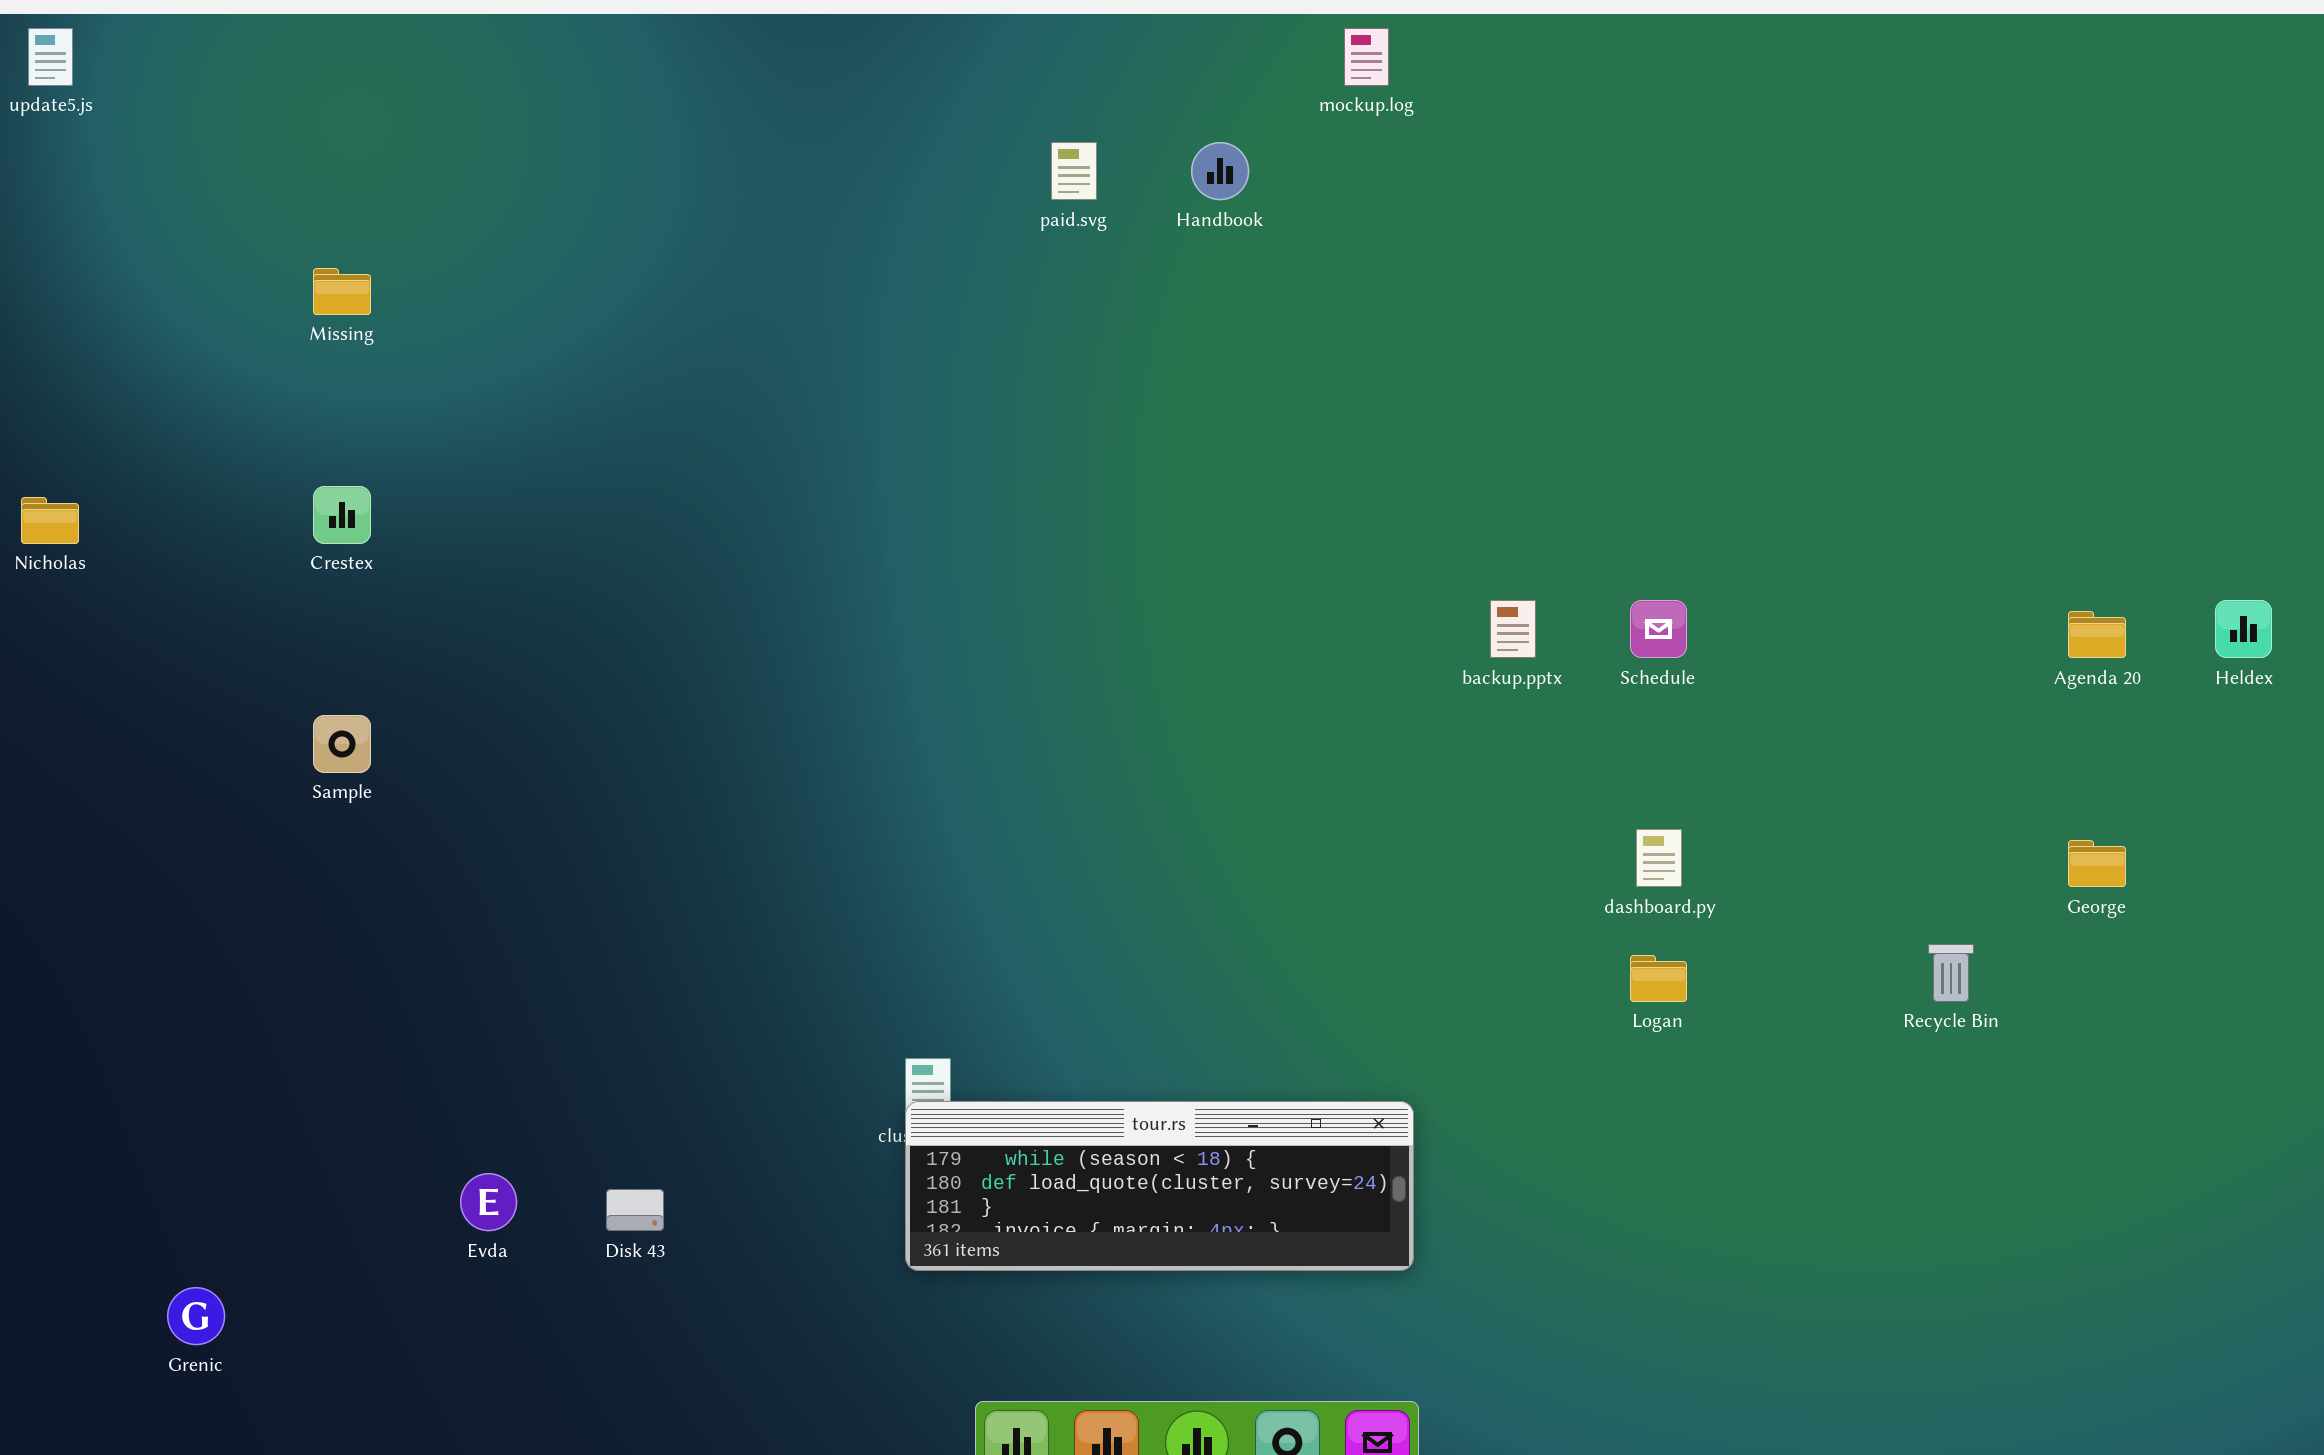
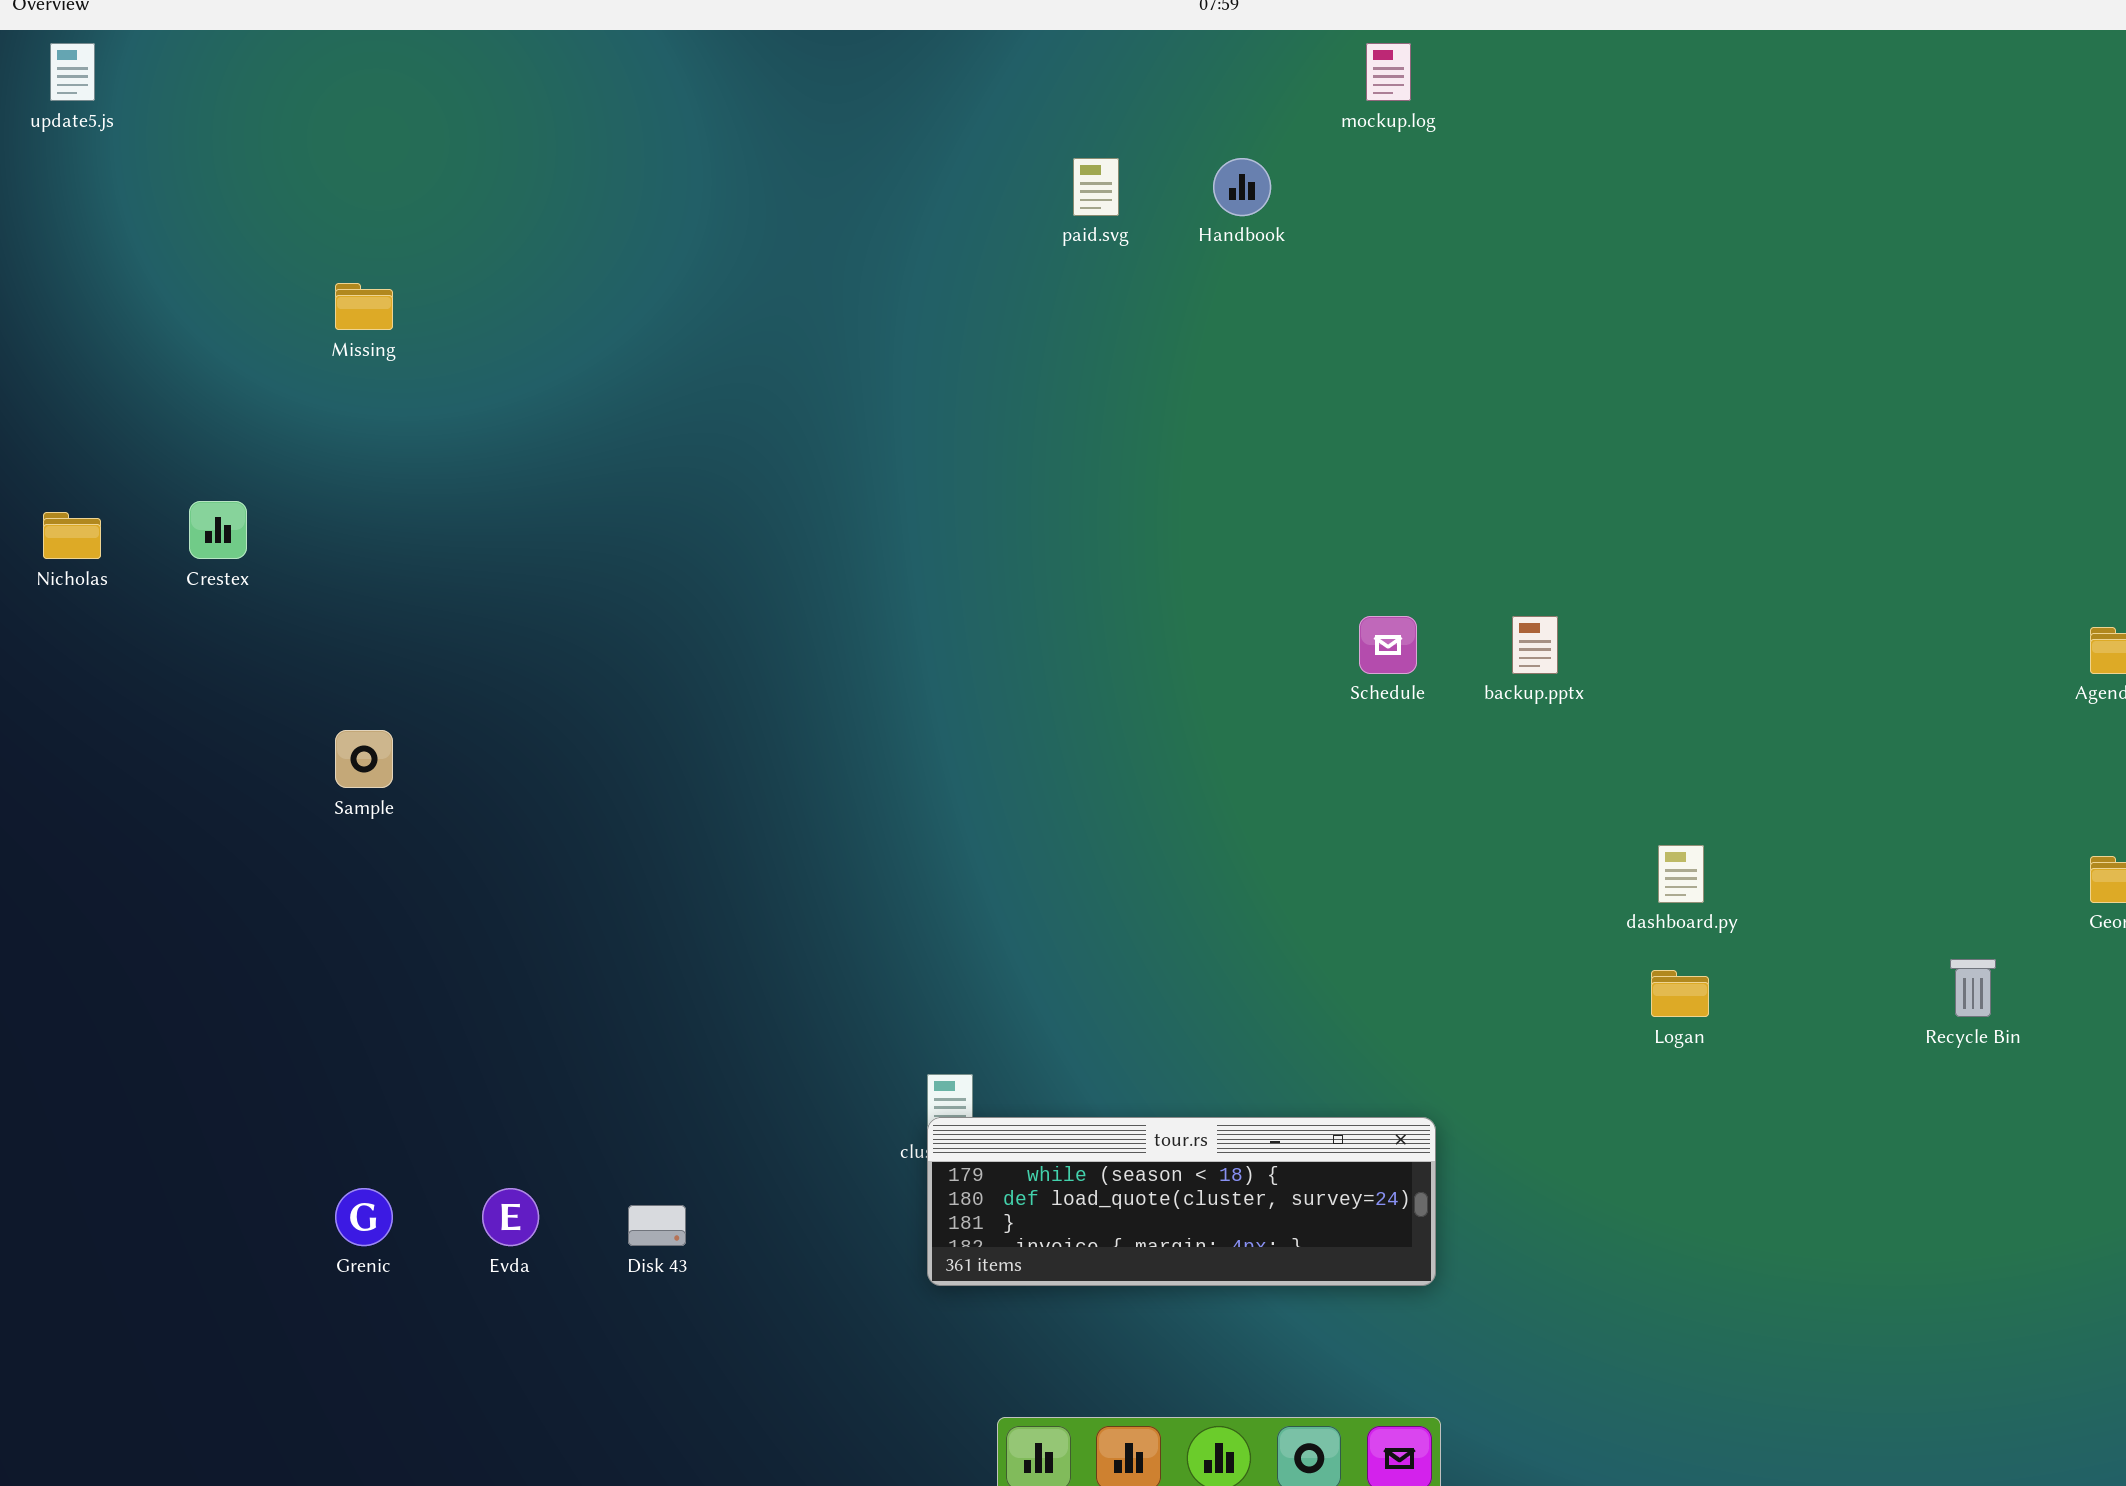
Crestex: [313,486,371,544] -> [189,501,247,559], moved
Schedule: [1630,600,1687,658] -> [1359,616,1417,674], moved
Grenic: [167,1287,225,1345] -> [335,1188,393,1246], moved

